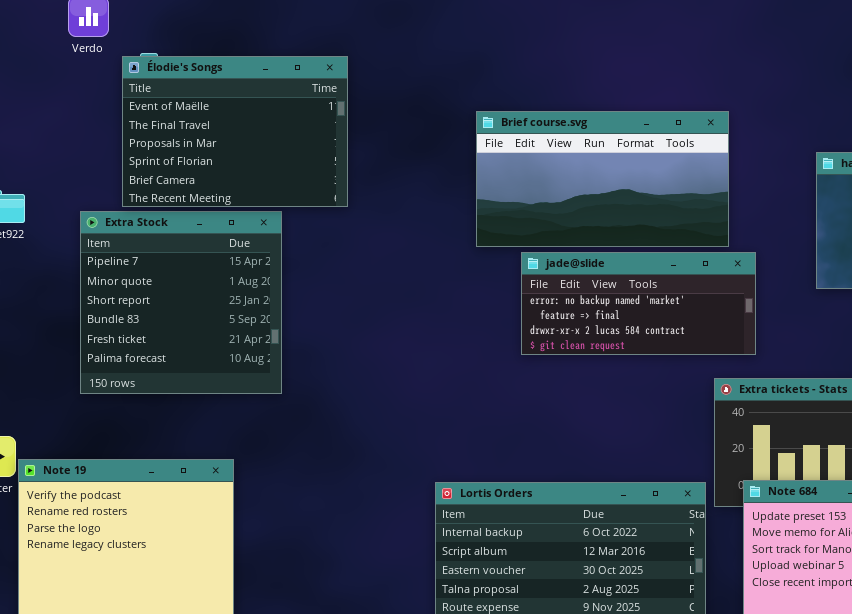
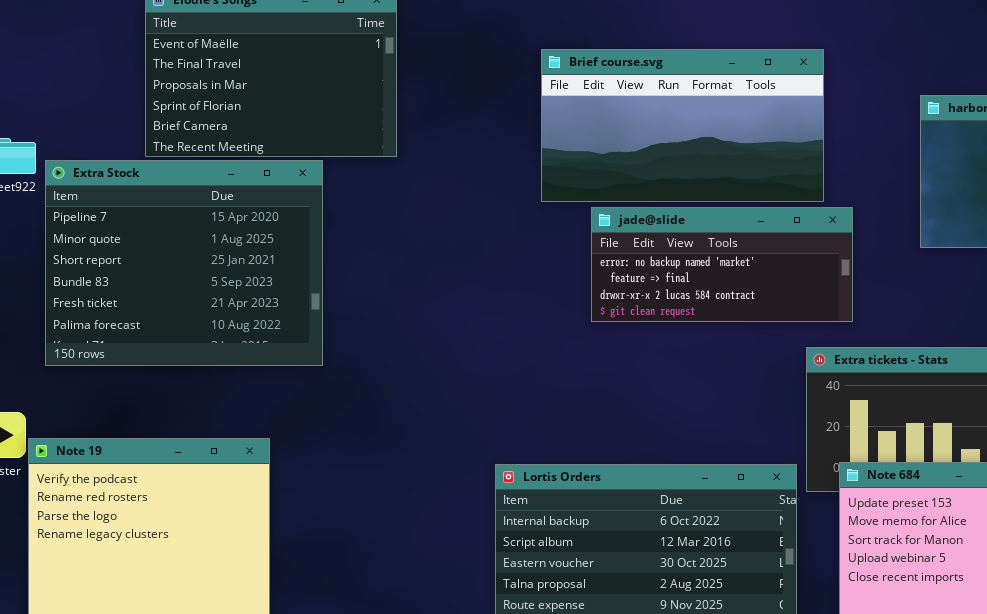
Extra Stock: [80,211,282,394] -> [45,160,323,366], resized

